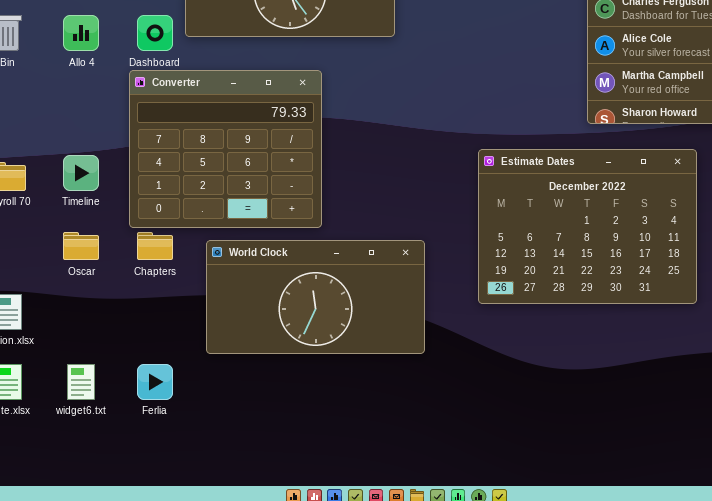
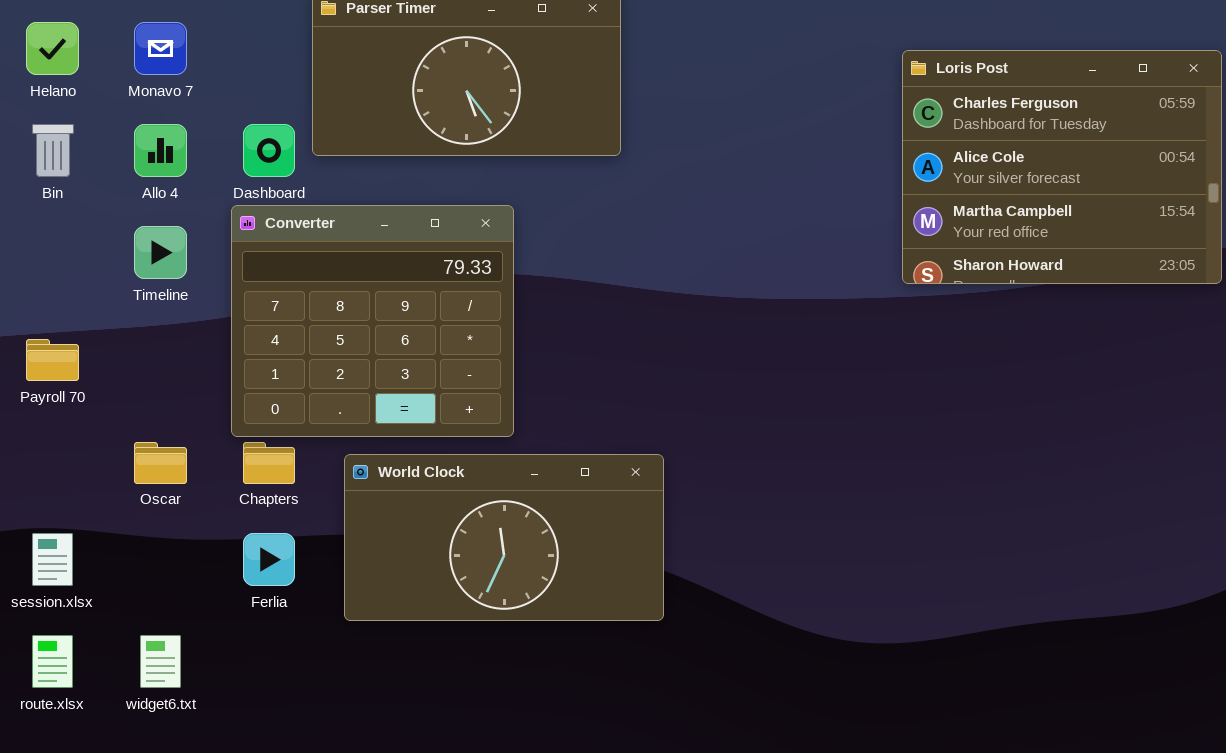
Estimate Dates: [478,149,697,304] -> none, closed
Timeline: [63,155,99,191] -> [134,226,187,279], moved
Ferlia: [137,364,173,400] -> [243,533,295,586], moved

